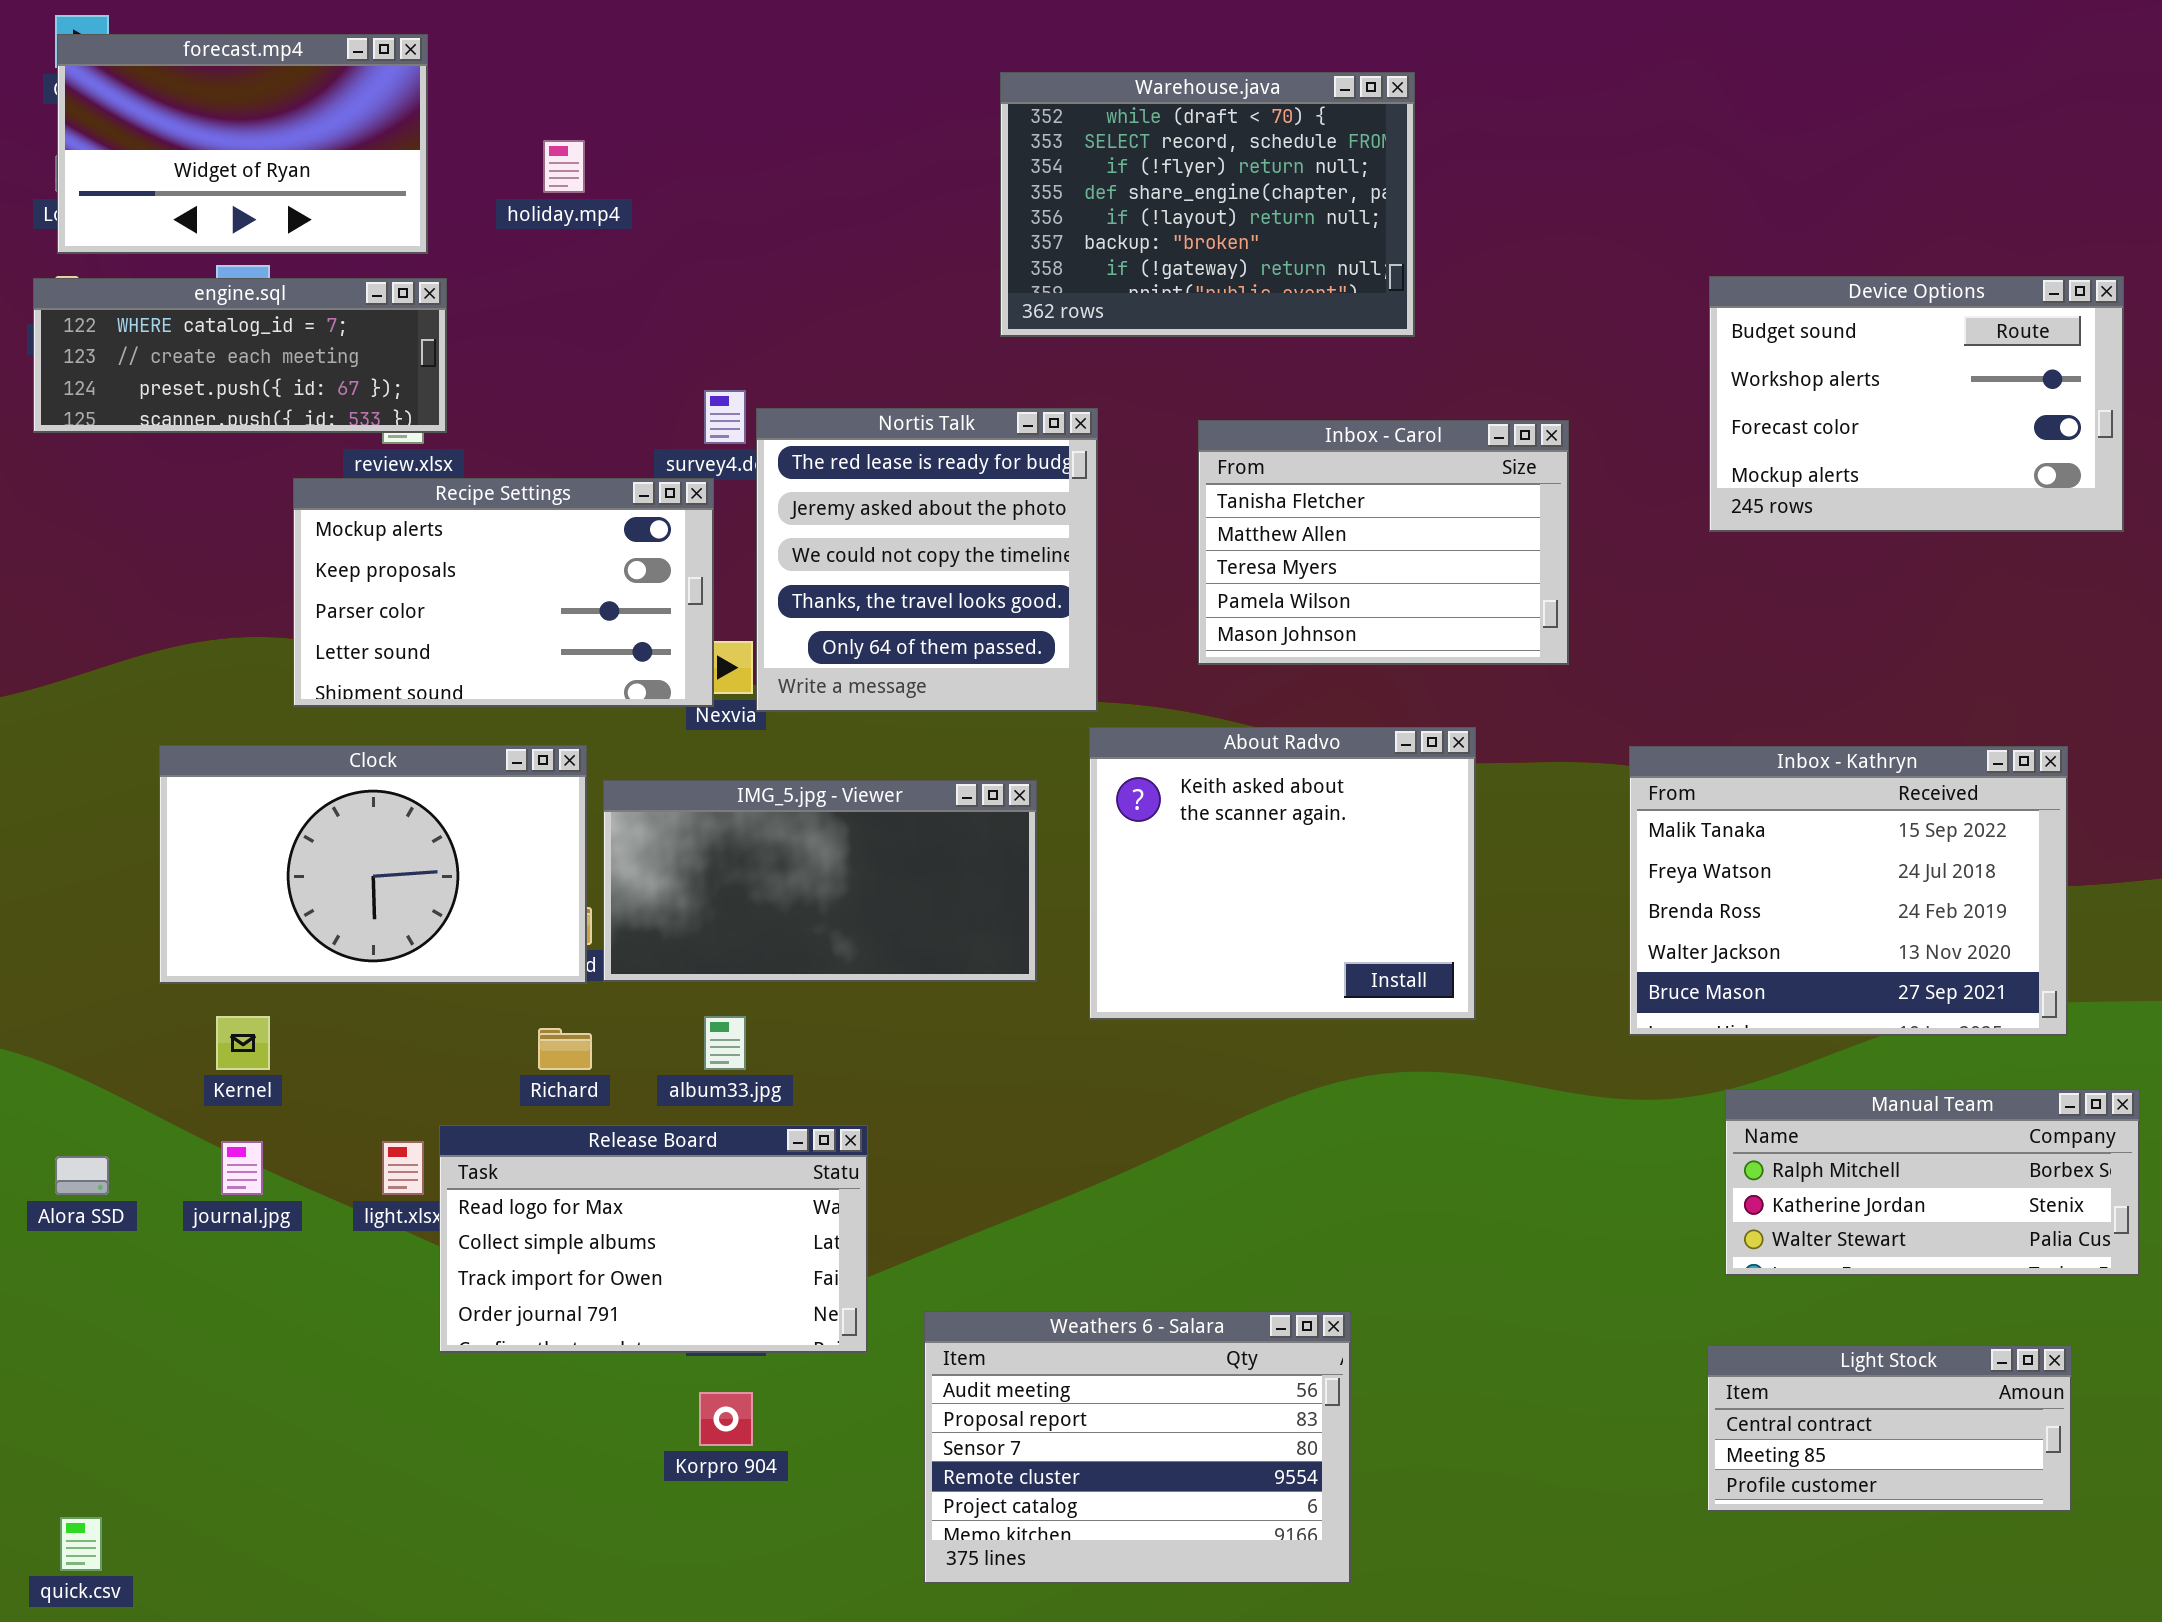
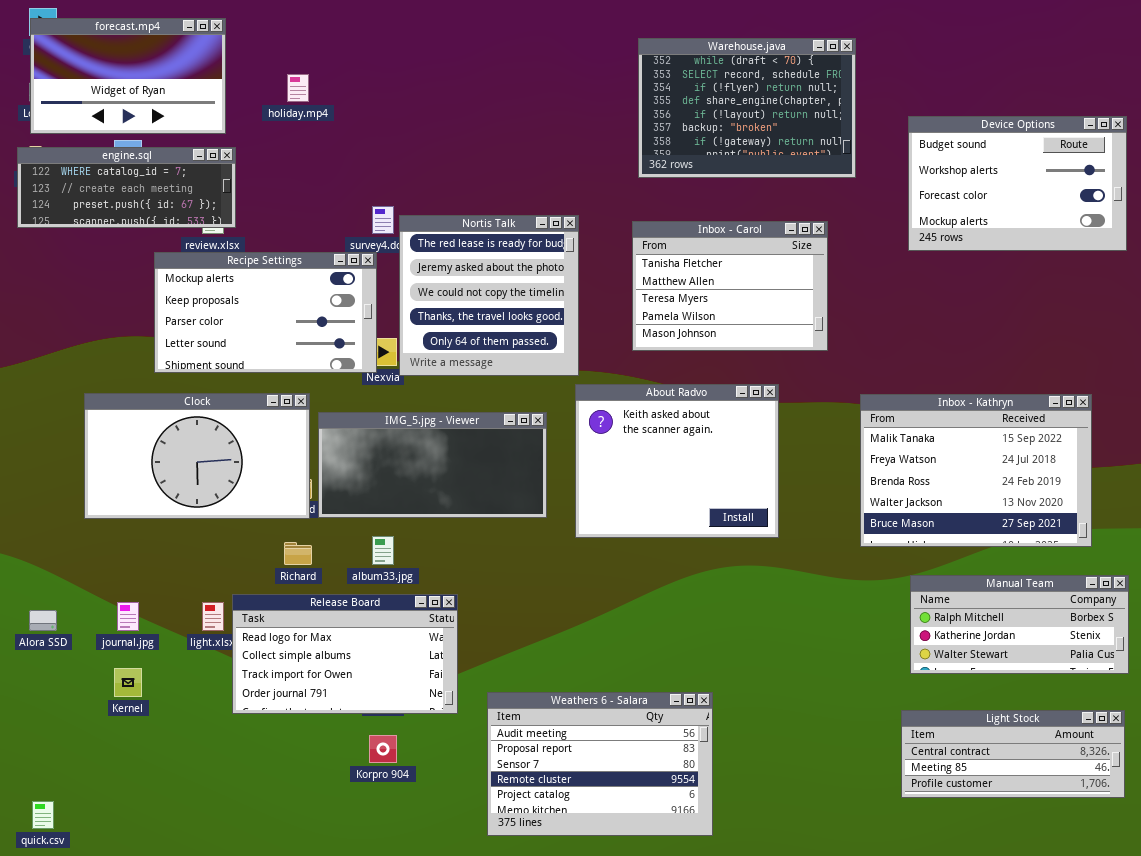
Warehouse.java: [1000,72,1415,337] -> [638,38,856,178], moved
Device Options: [1709,276,2124,532] -> [908,116,1127,251], moved
Kernel: [216,1016,270,1070] -> [114,668,142,697], moved
Light Stock: [1707,1345,2072,1512] -> [901,710,1125,798], resized

